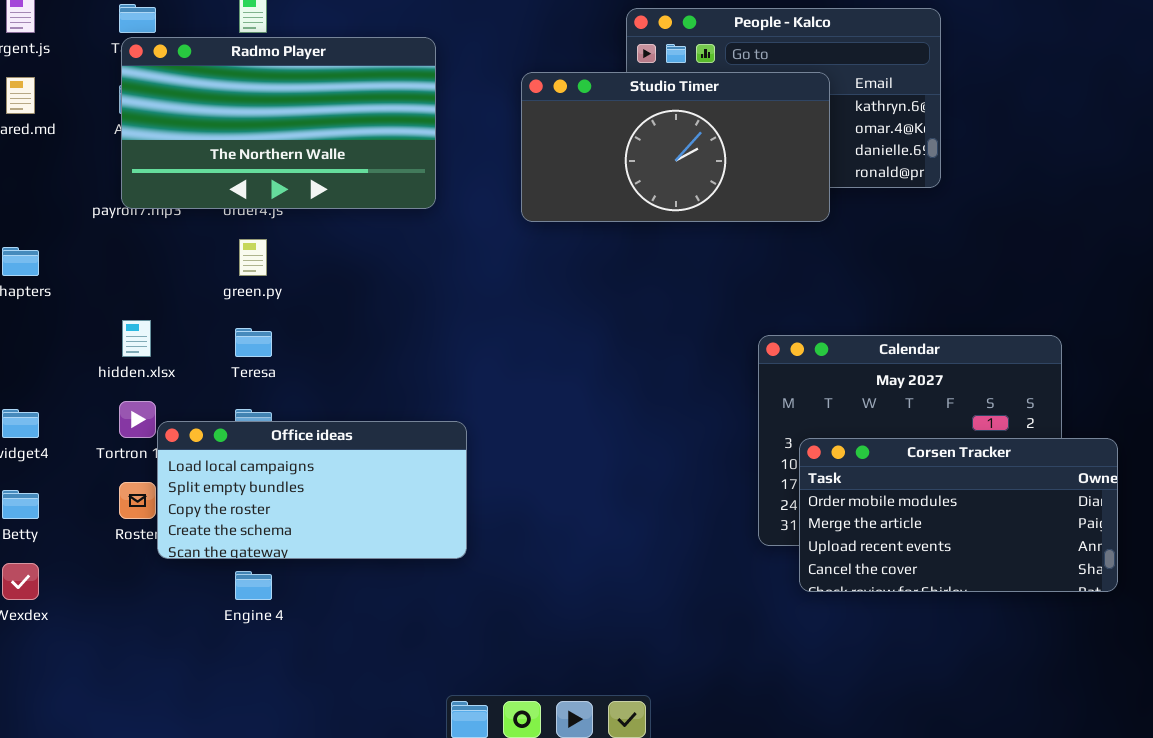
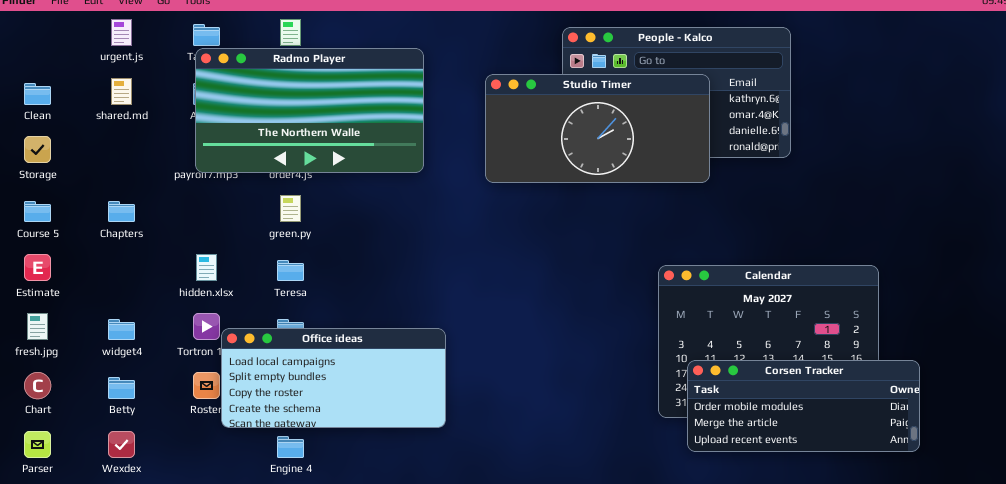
Corsen Tracker: [799,438,1118,592] -> [687,360,920,452], resized

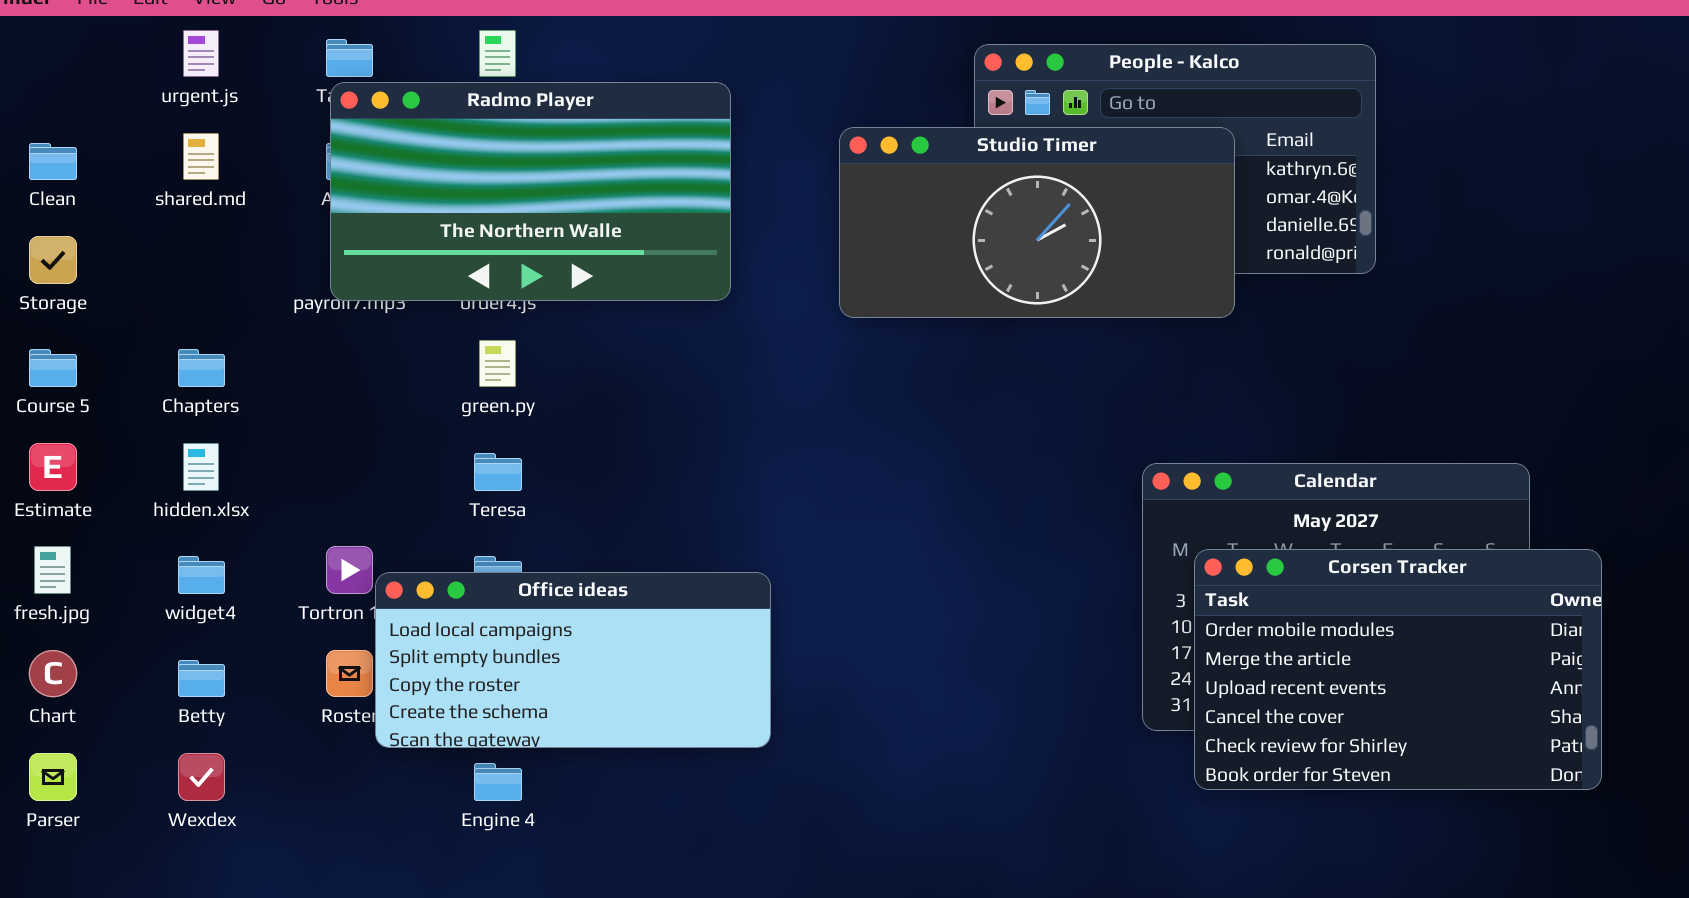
hidden.xlsx: [196,254,217,281] -> [183,443,219,491], moved
Corsen Tracker: [687,360,920,452] -> [1194,549,1602,790], resized

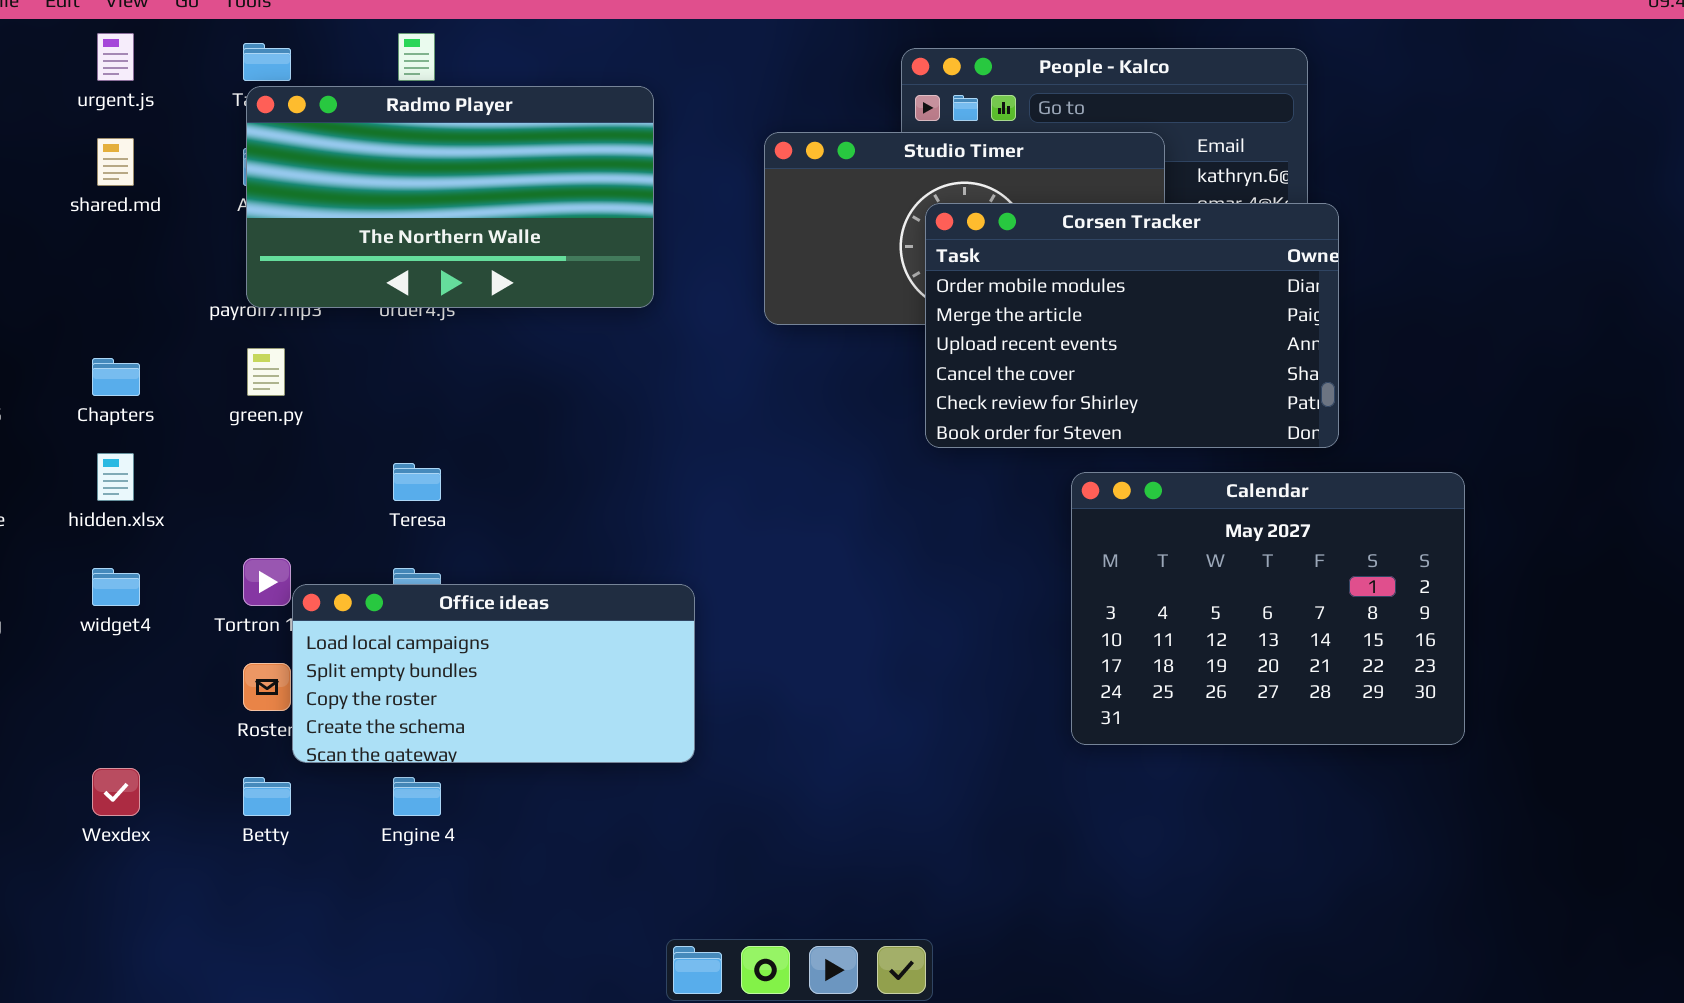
green.py: [479,340,516,387] -> [247,348,285,396], moved
Corsen Tracker: [1194,549,1602,790] -> [925,203,1339,448], moved
Betty: [178,660,225,697] -> [243,777,291,816], moved

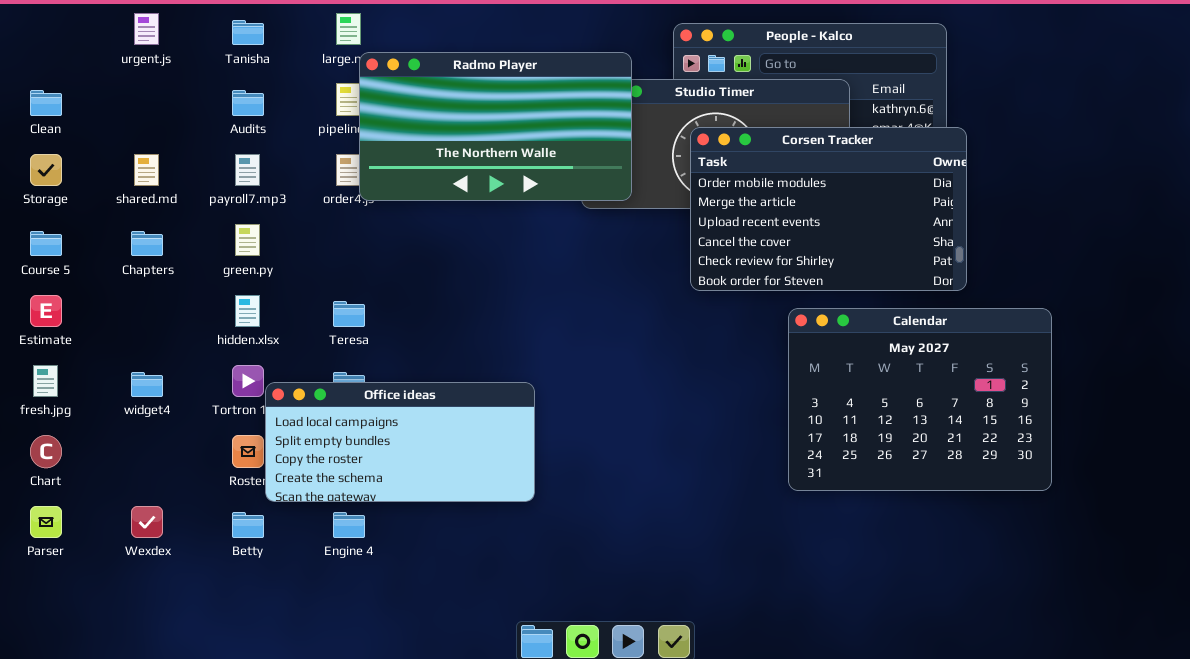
Radmo Player: [246,86,654,308] -> [359,52,632,201], moved
shared.md: [97,138,134,186] -> [134,154,159,186], moved
hidden.xlsx: [97,453,134,501] -> [235,295,260,327], moved

